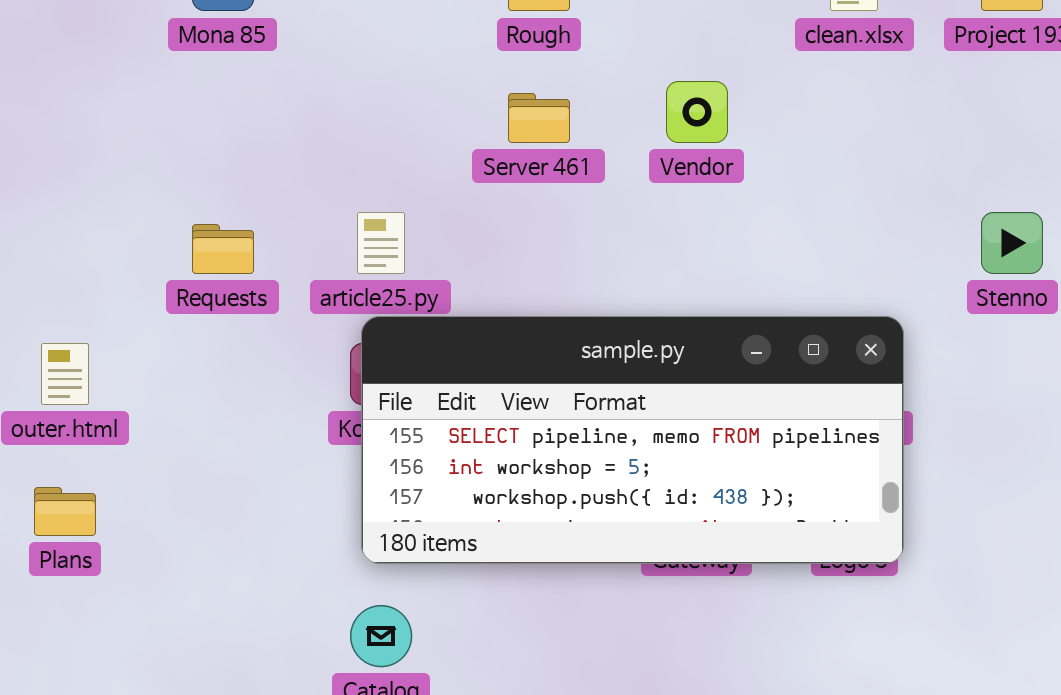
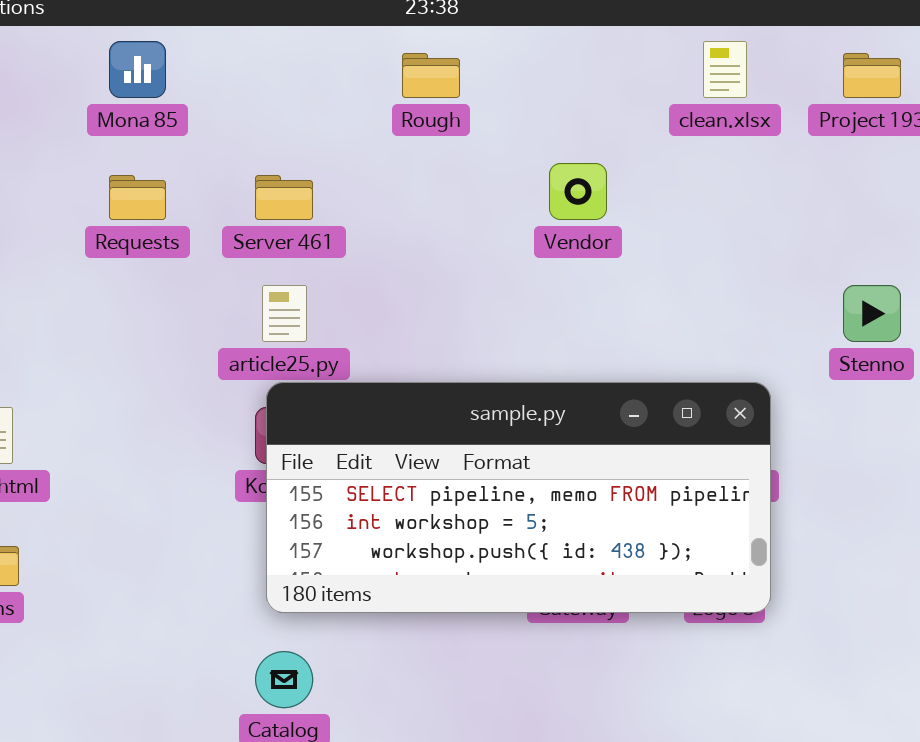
Server 461: [508,93,570,143] -> [255,175,313,220], moved
Requests: [192,224,254,274] -> [109,175,166,220], moved

